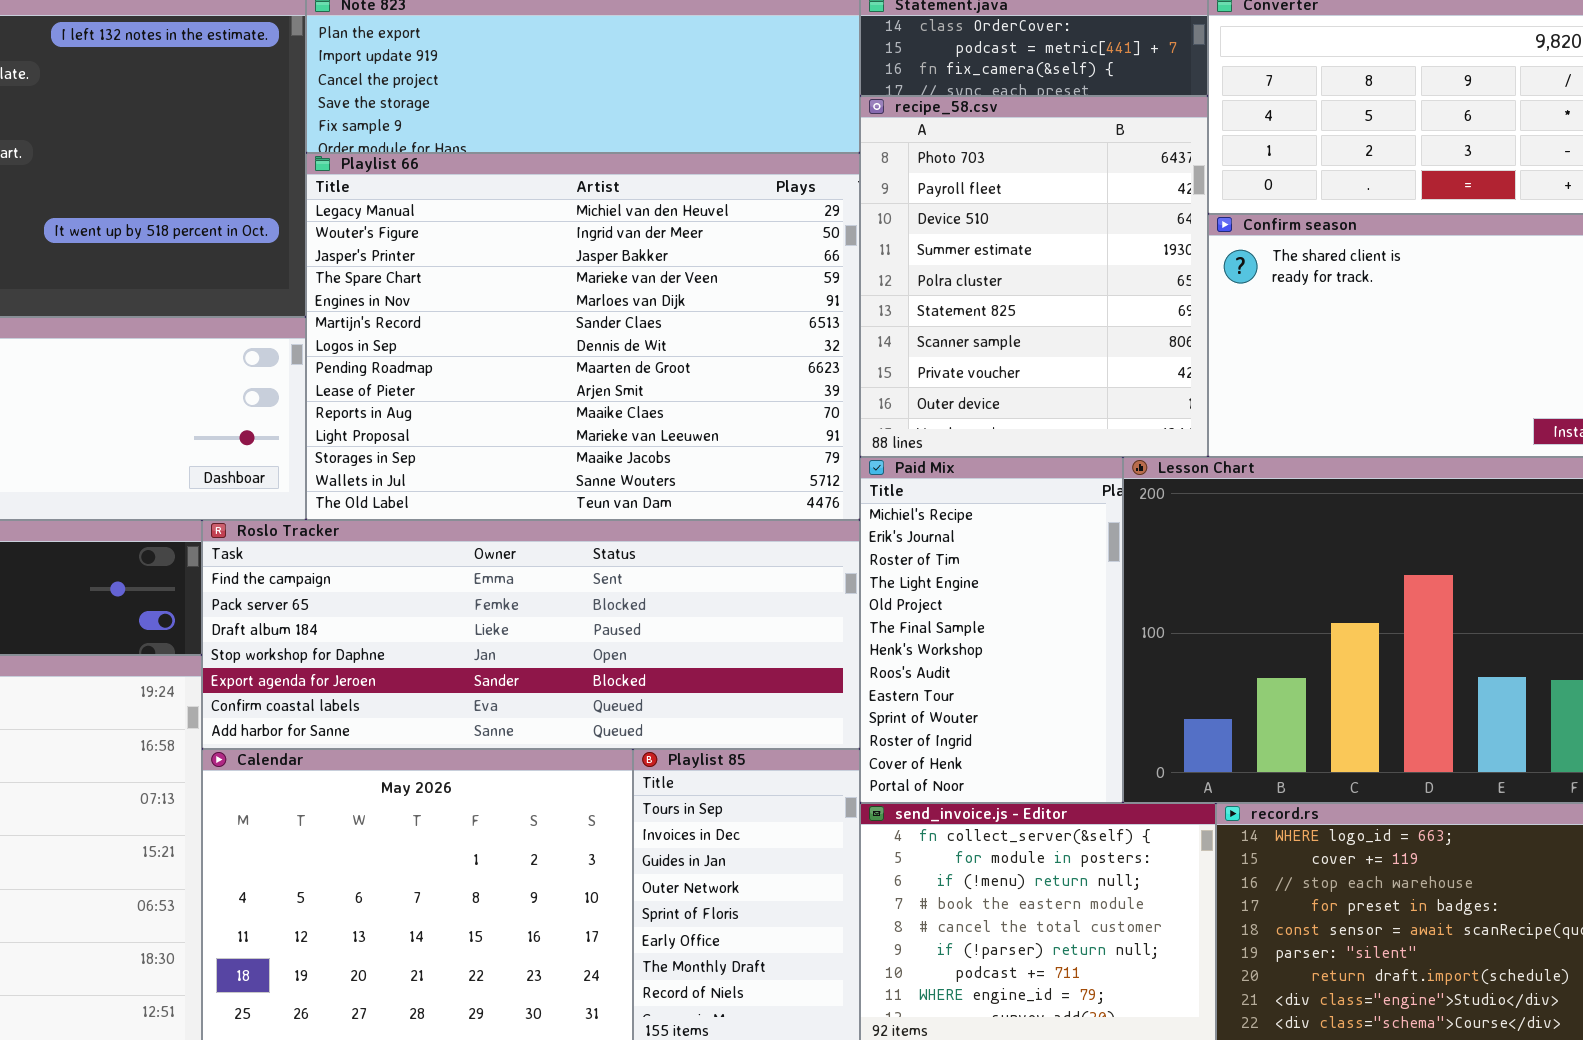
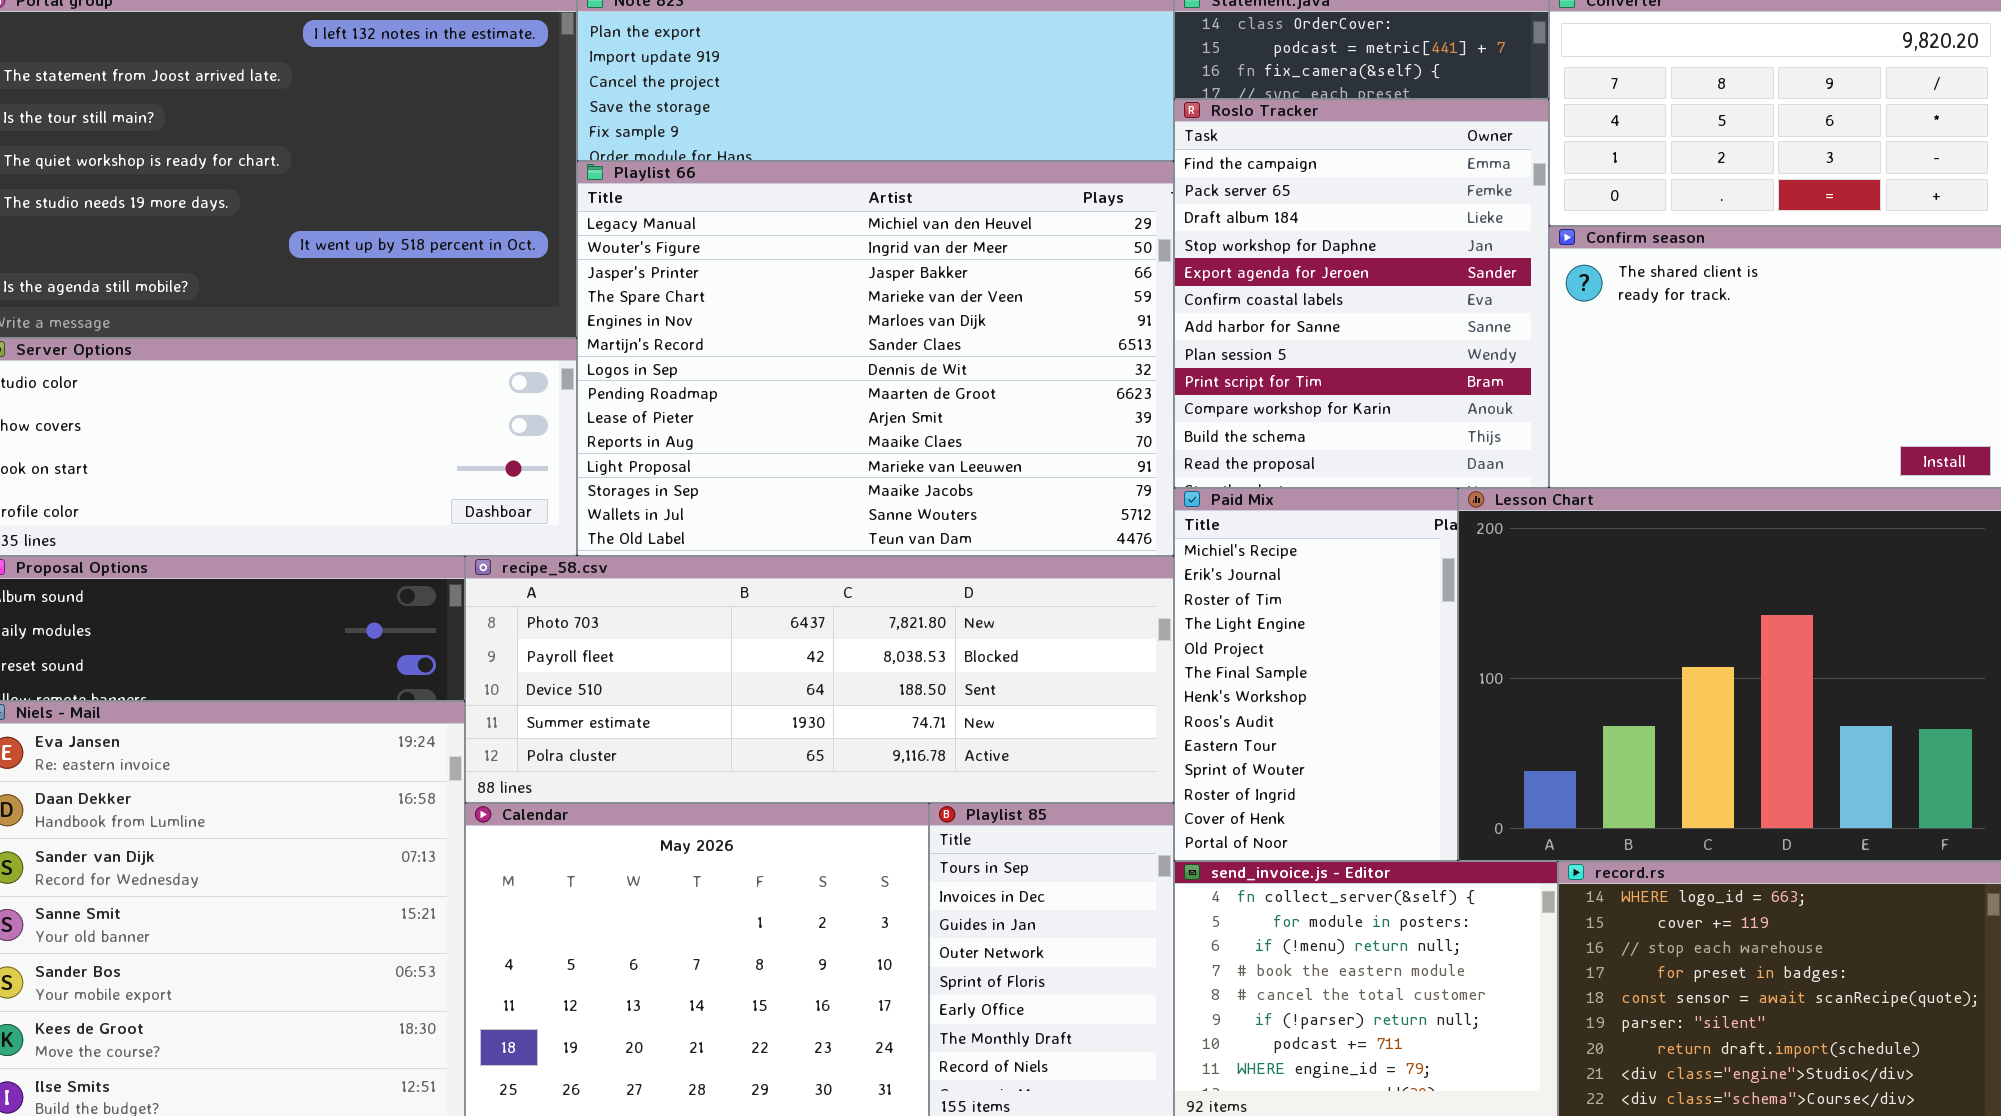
recipe_58.csv: [860,96,1208,457] -> [465,556,1174,803], moved, resized
Roslo Tracker: [202,520,860,749] -> [1174,99,1549,488], moved, resized

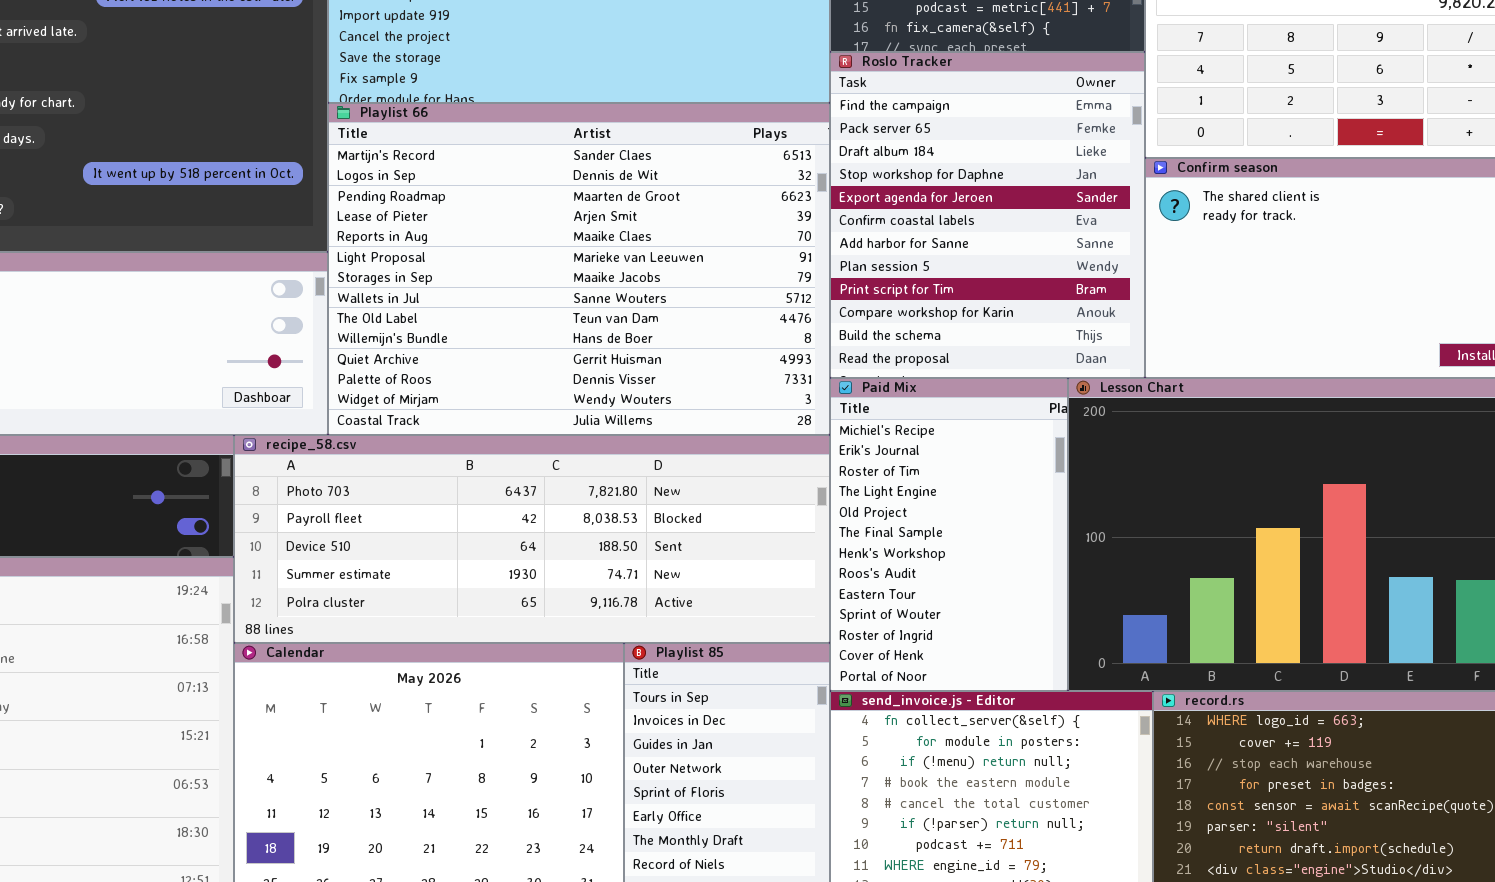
Playlist 66: [577,161,1174,556] -> [328,103,830,435], scrolled down 5 rows

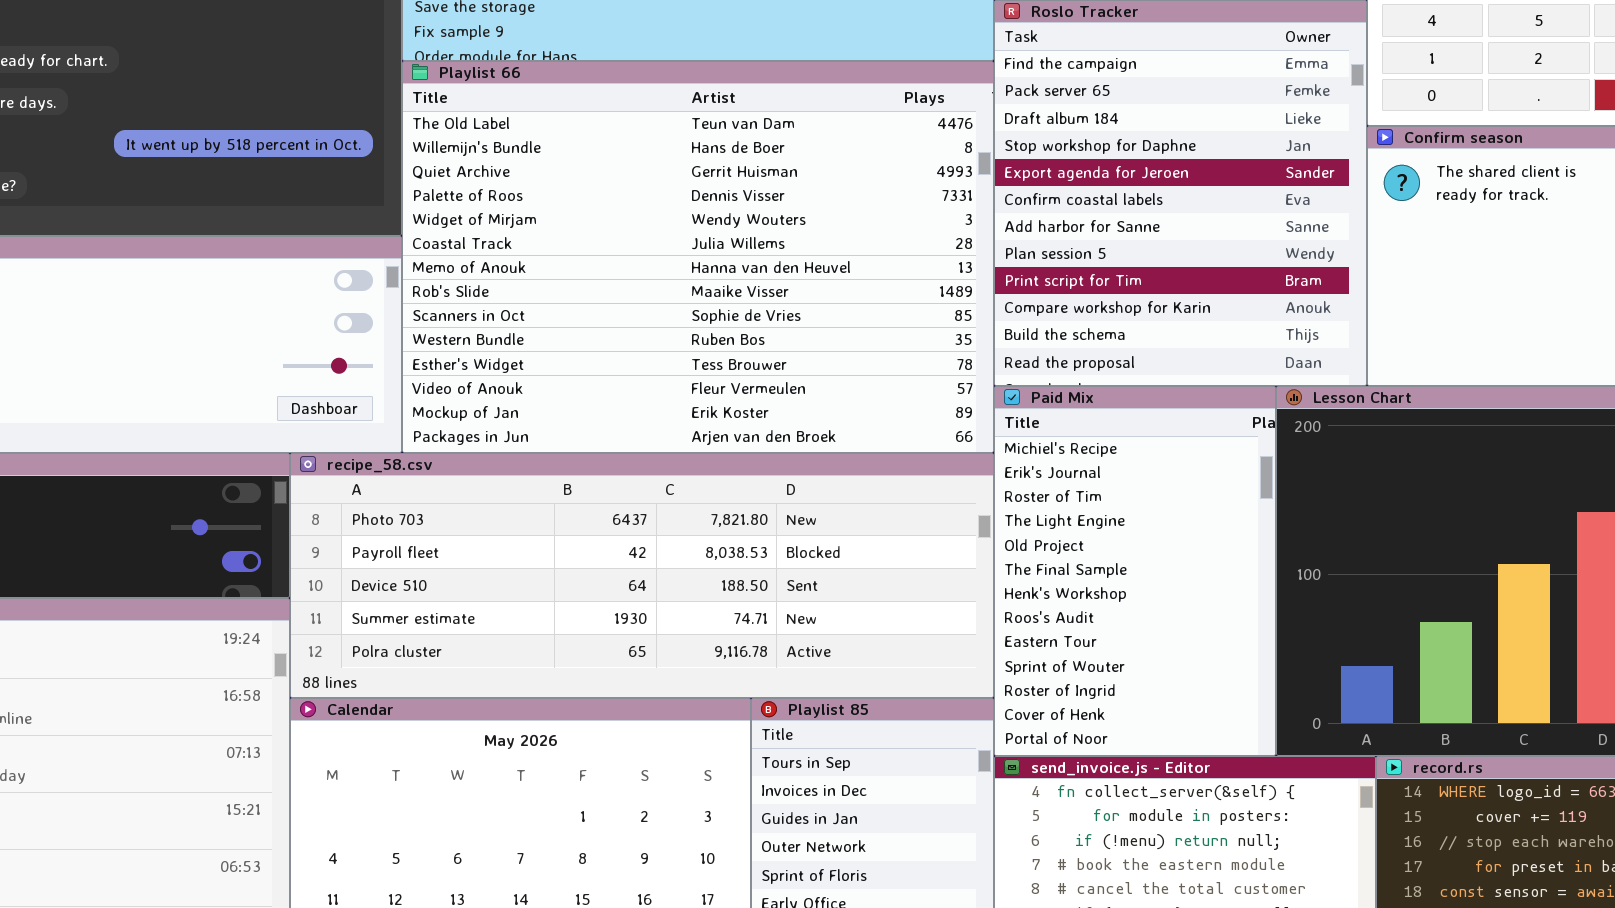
Playlist 66: [328,103,830,435] -> [402,61,994,453], scrolled down 8 rows

